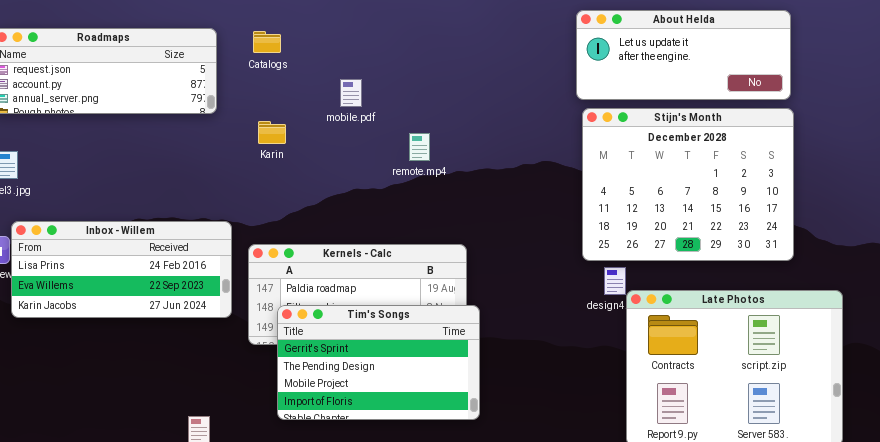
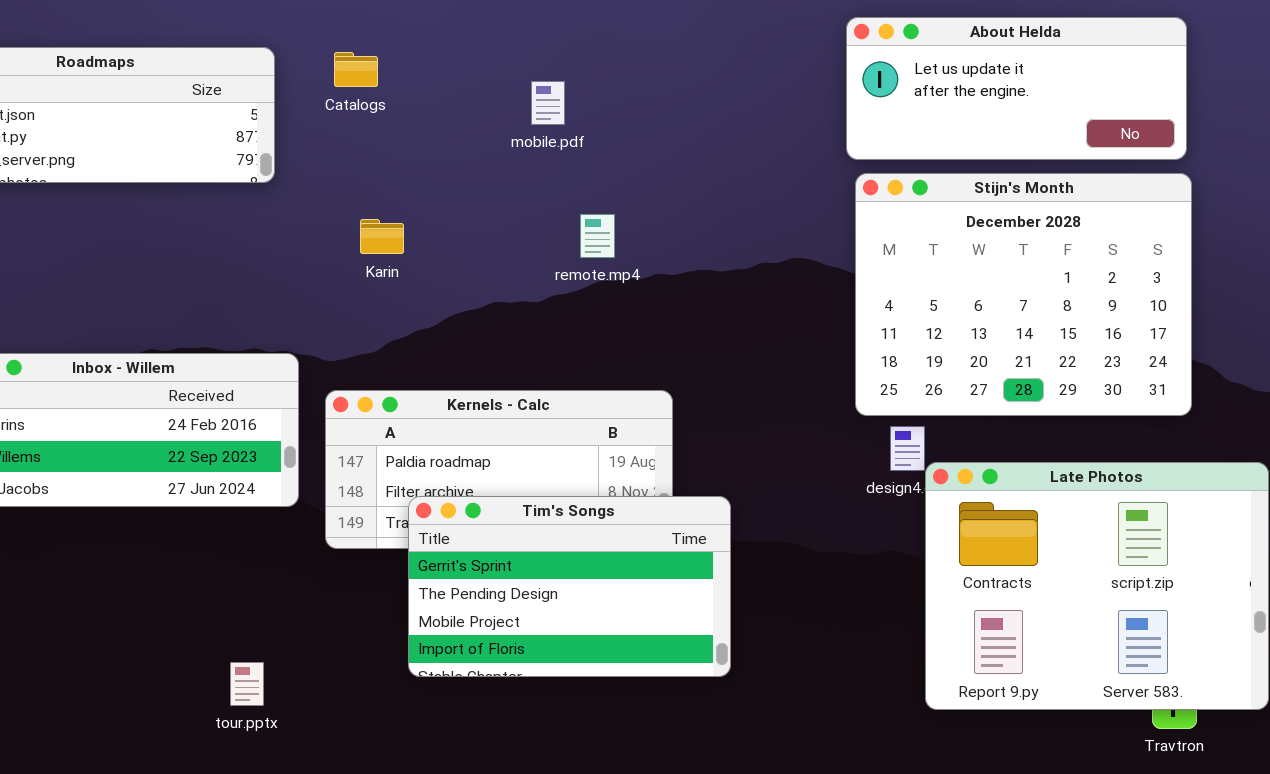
mobile.pdf: [340,79,362,107] -> [531,81,565,125], moved
Karin: [258,121,286,144] -> [360,219,404,254], moved
Tim's Songs: [277,305,480,420] -> [408,496,731,677], moved

